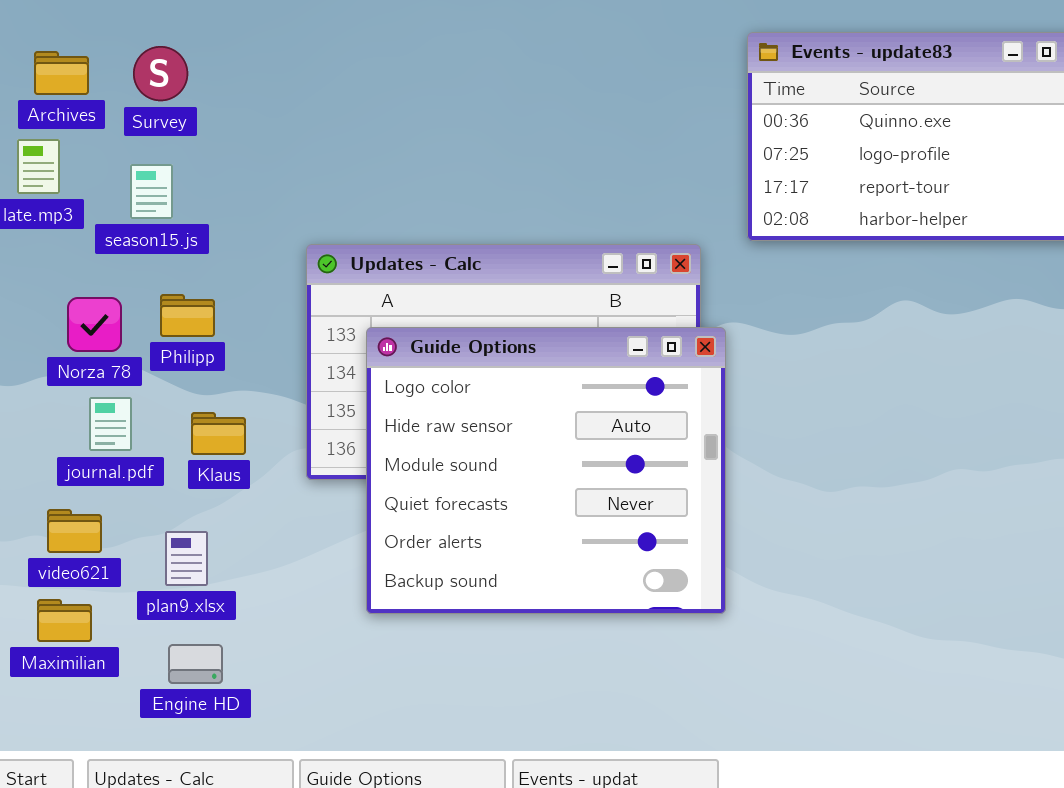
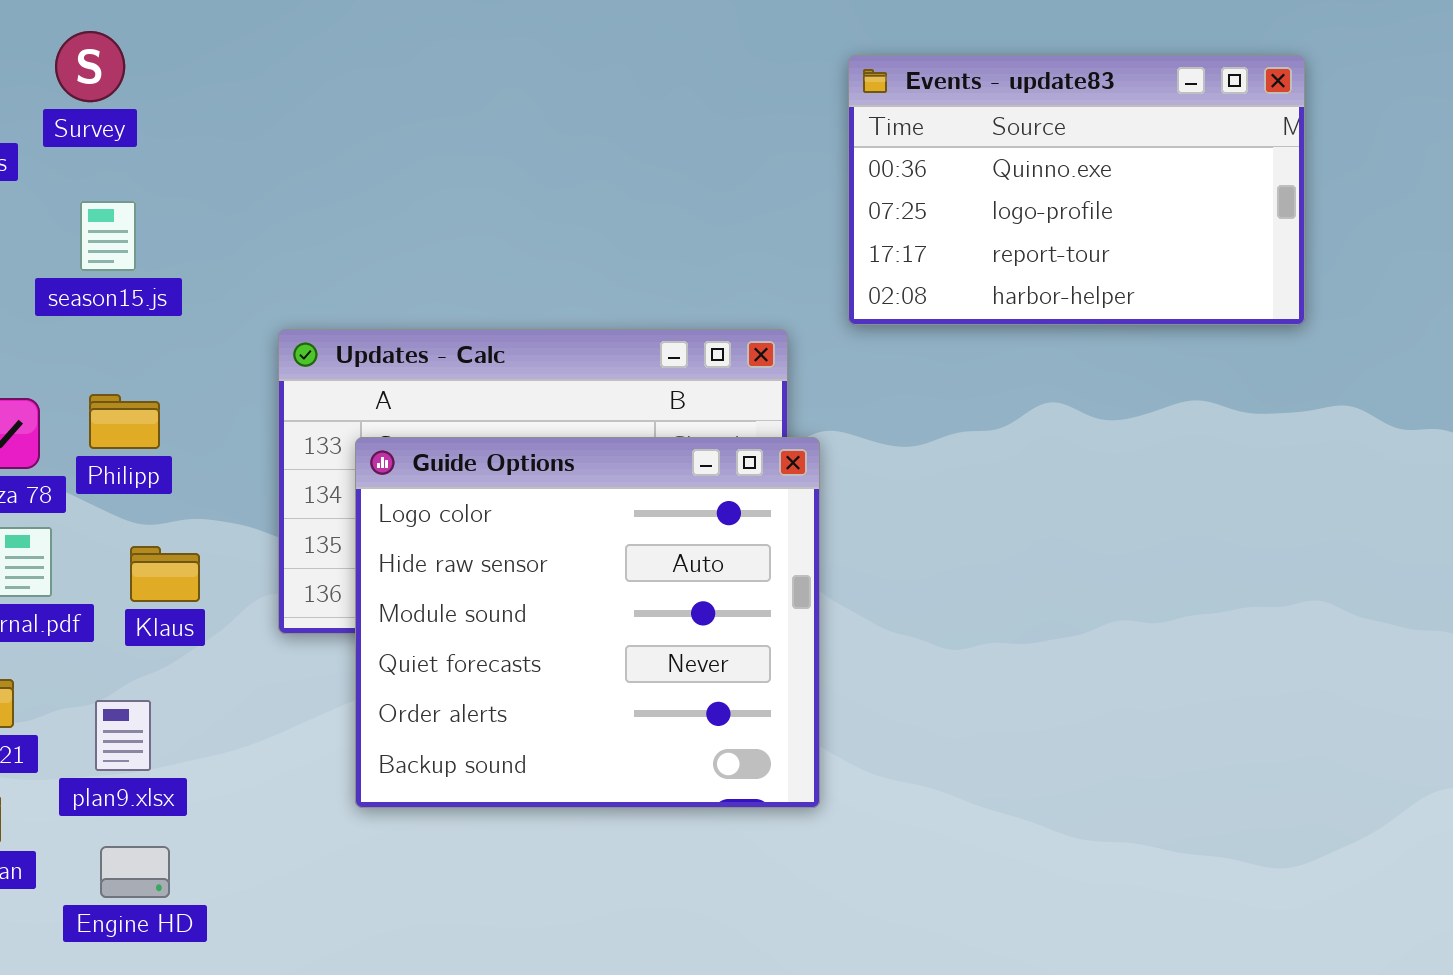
Survey: [133,46,188,101] -> [55,31,125,102], moved
season15.js: [130,164,173,219] -> [80,201,136,271], moved

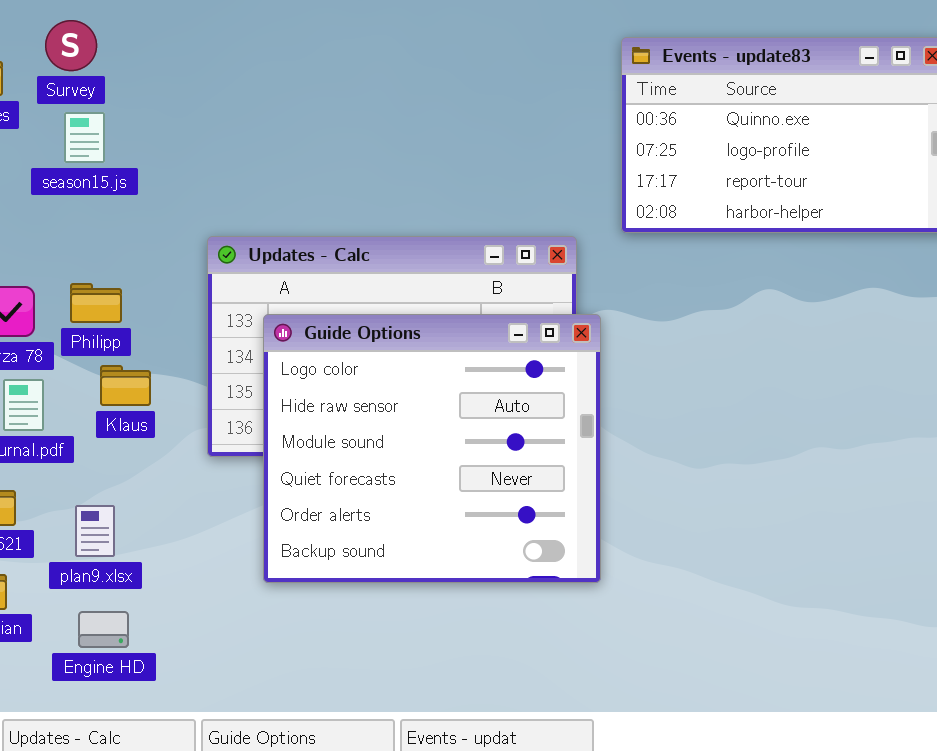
season15.js: [80,201,136,271] -> [64,112,105,163], moved
Klaus: [130,546,200,602] -> [100,365,151,406], moved

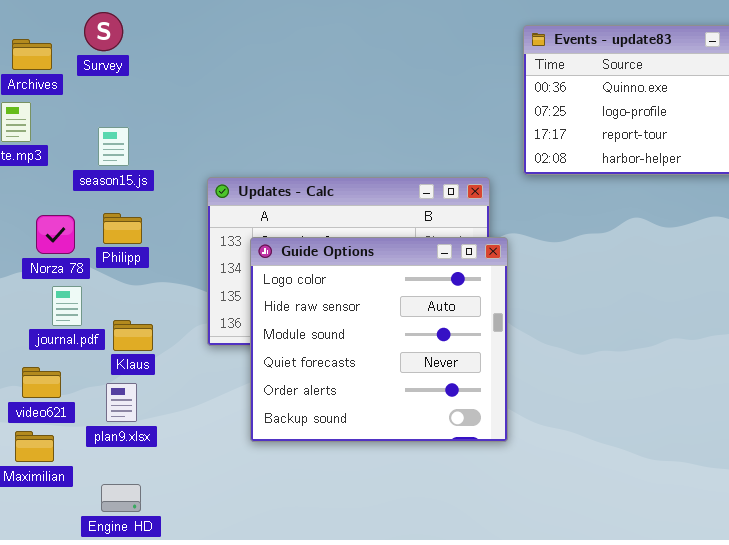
season15.js: [64,112,105,163] -> [98,127,129,166], moved
Klaus: [100,365,151,406] -> [113,320,153,351], moved
Engine HD: [78,611,129,648] -> [101,484,141,512], moved

